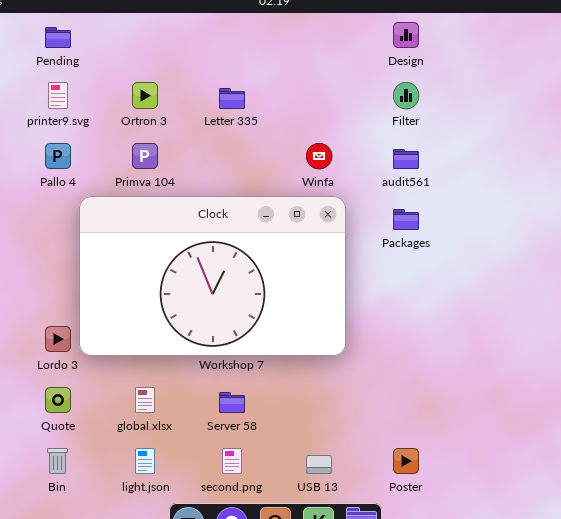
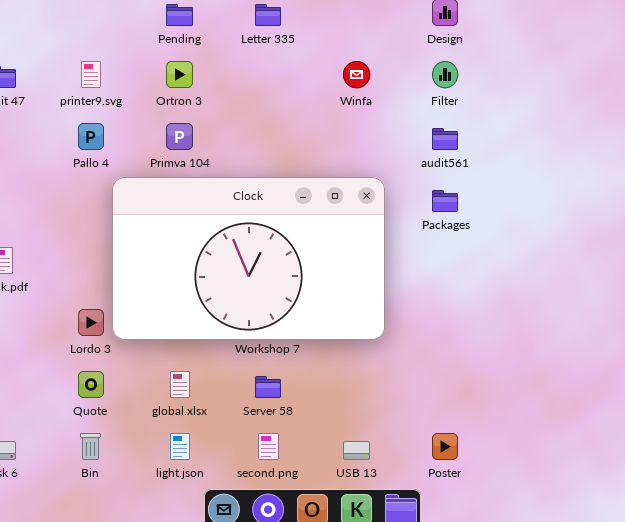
Pending: [45,27,71,48] -> [166,4,193,26], moved
Letter 335: [219,88,245,109] -> [255,4,281,26], moved
Winfa: [306,143,332,169] -> [343,61,370,88], moved

